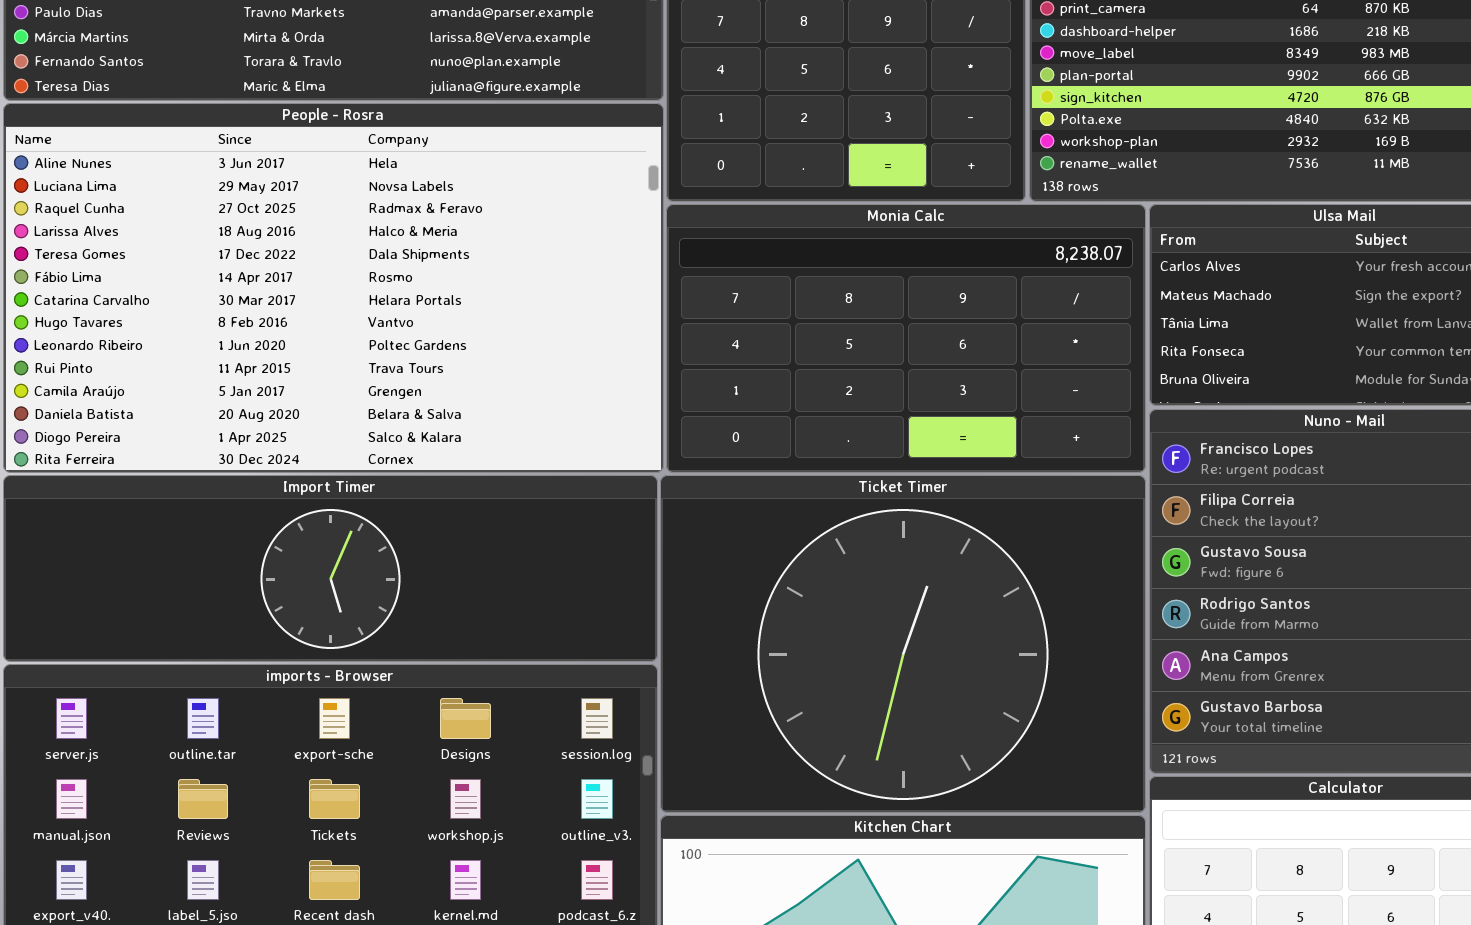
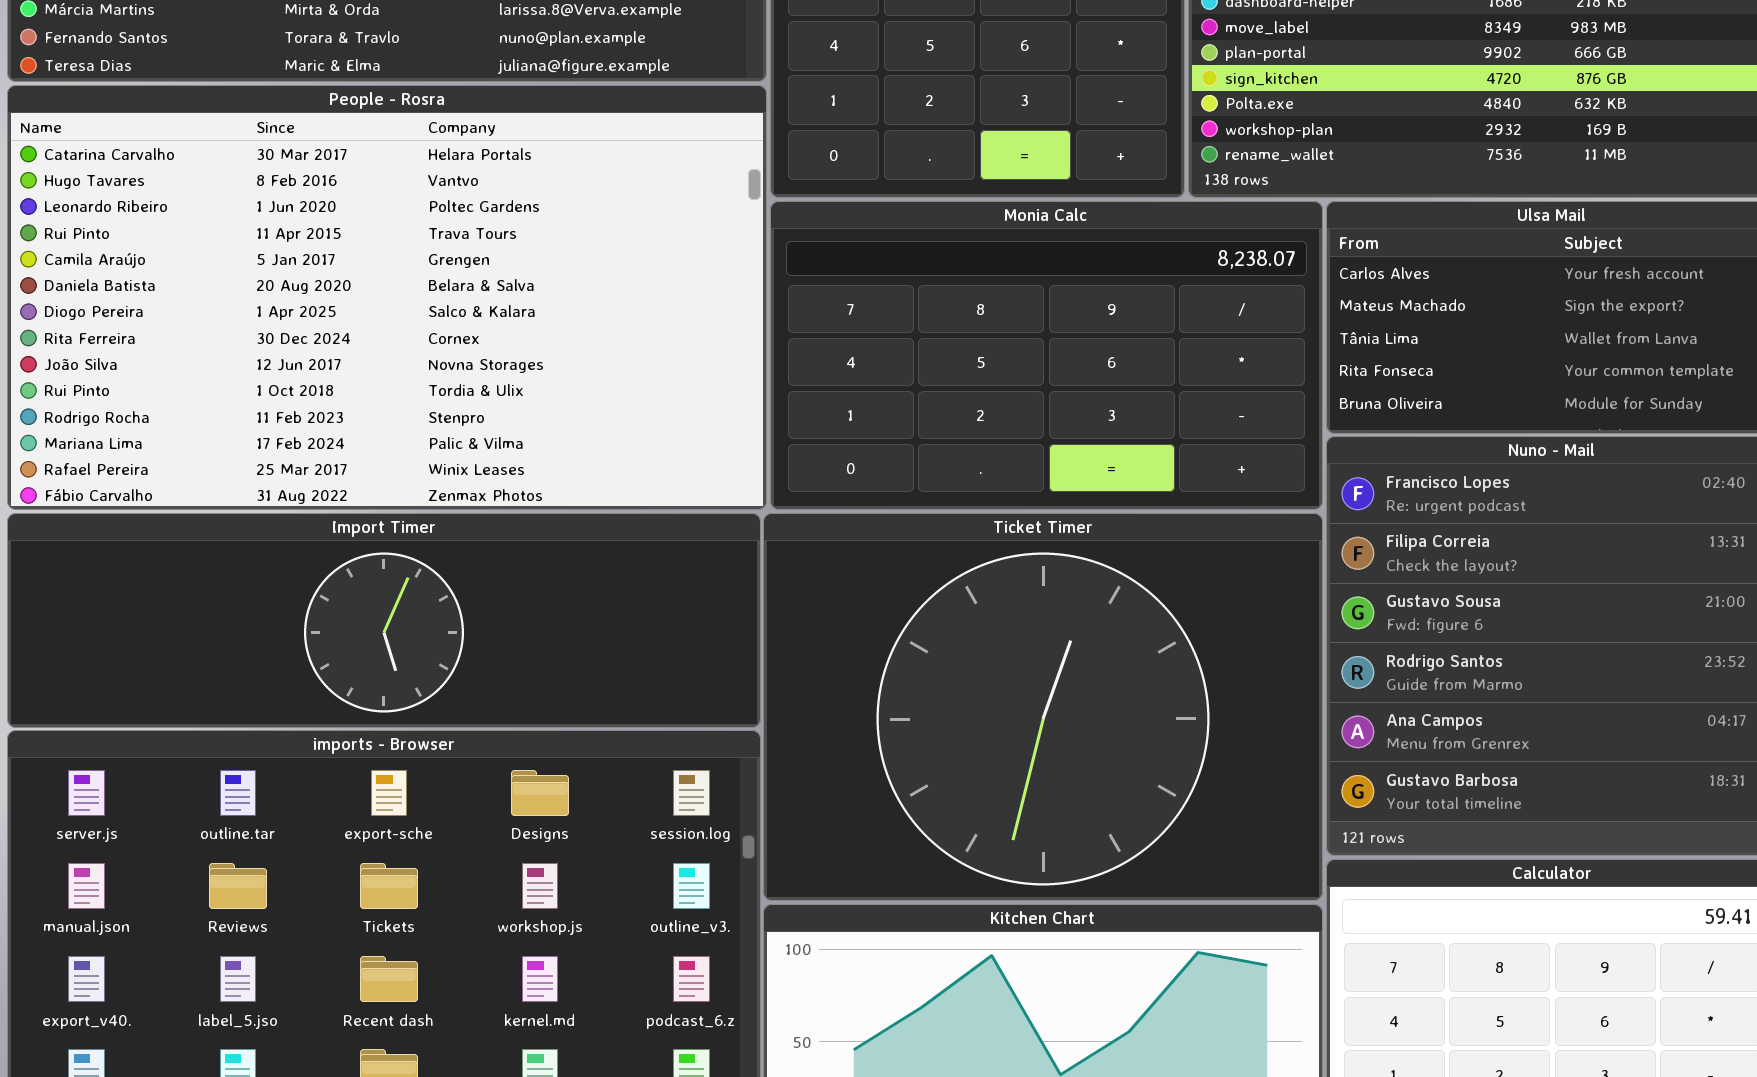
People - Rosra: [3,103,664,473] -> [7,85,767,510], scrolled down 6 rows

